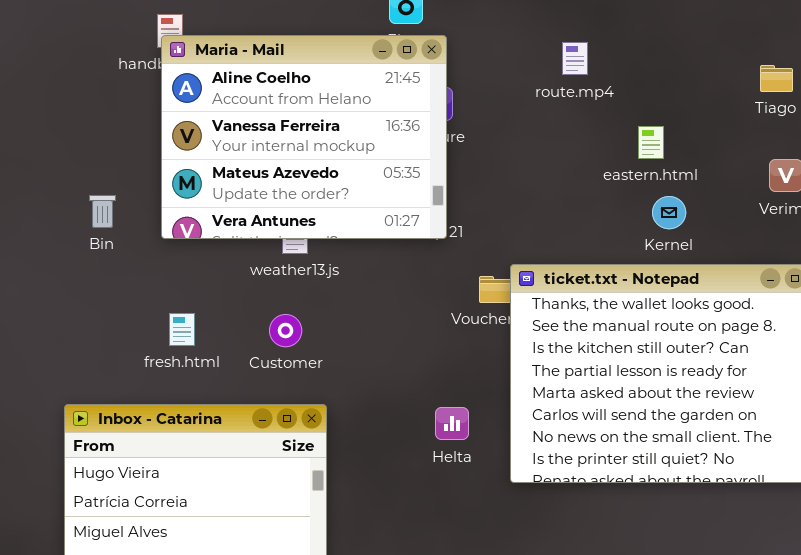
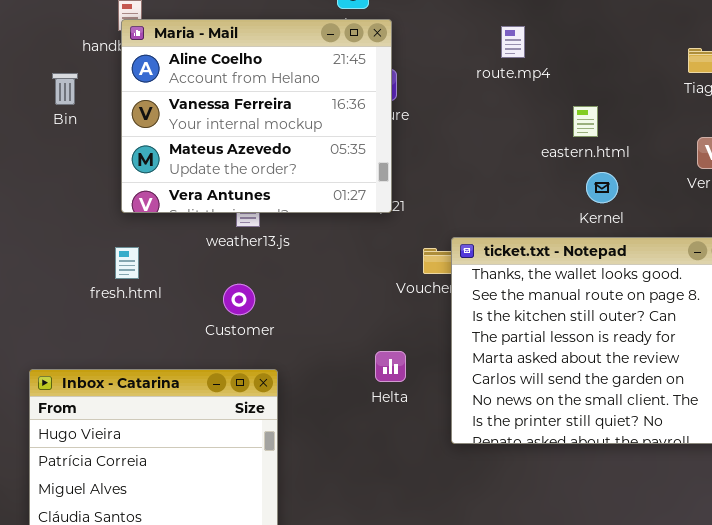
Bin: [89,195,116,228] -> [52,73,78,105], moved
fresh.html: [169,313,195,346] -> [115,247,139,279], moved
Helta: [435,407,469,440] -> [375,351,406,382], moved

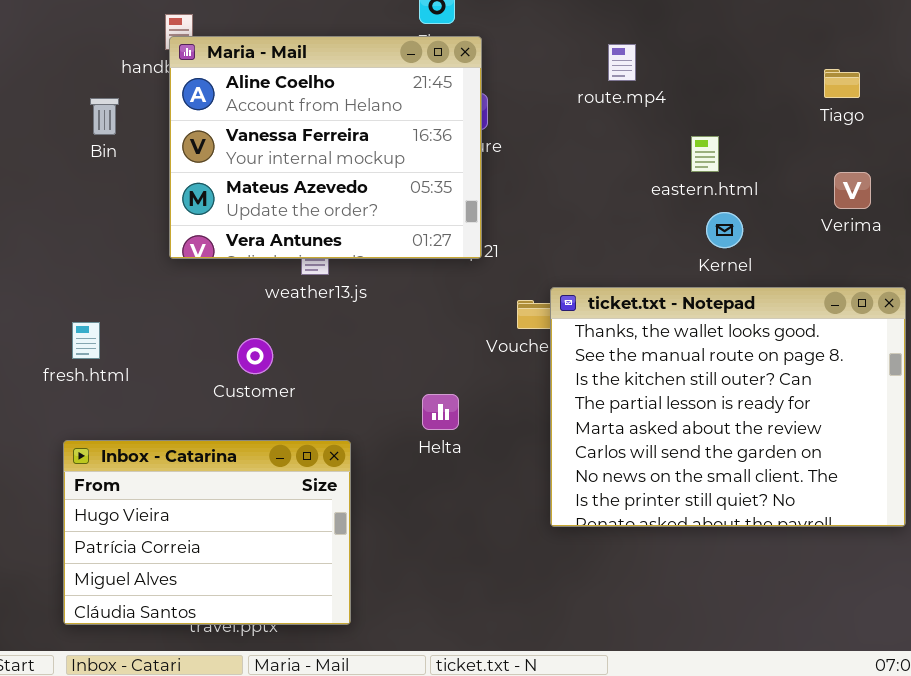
fresh.html: [115,247,139,279] -> [72,322,100,359], moved
Customer: [223,284,255,315] -> [237,338,273,374], moved
Helta: [375,351,406,382] -> [422,394,459,430], moved

